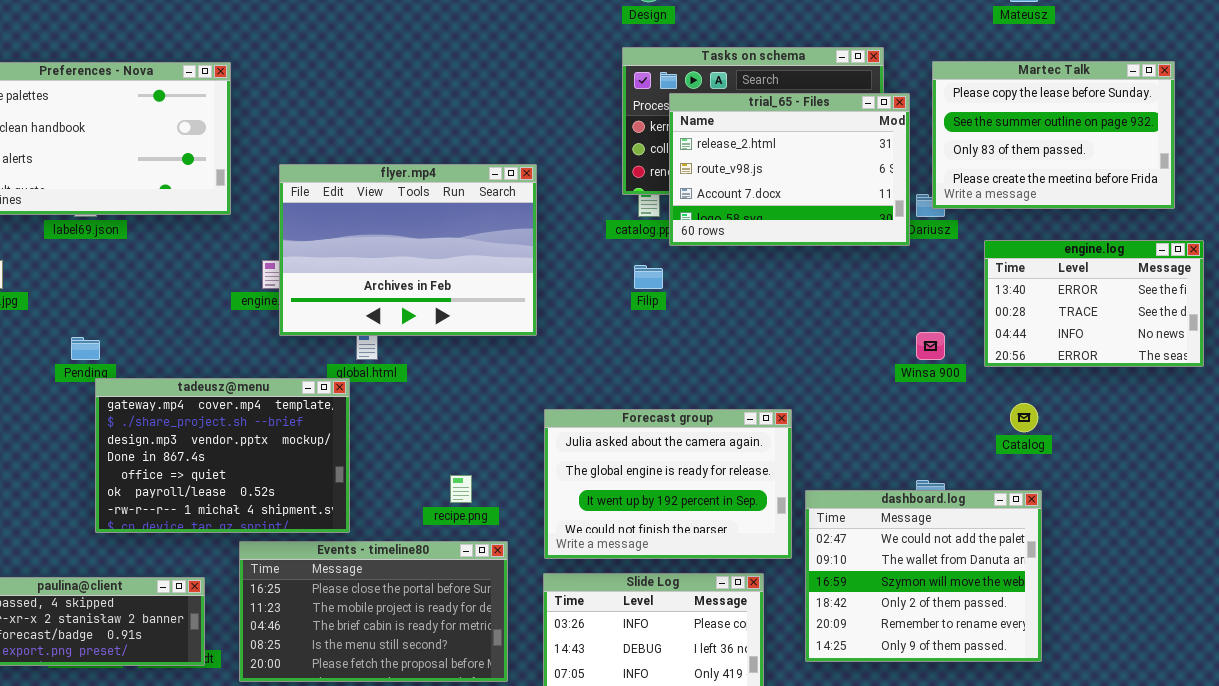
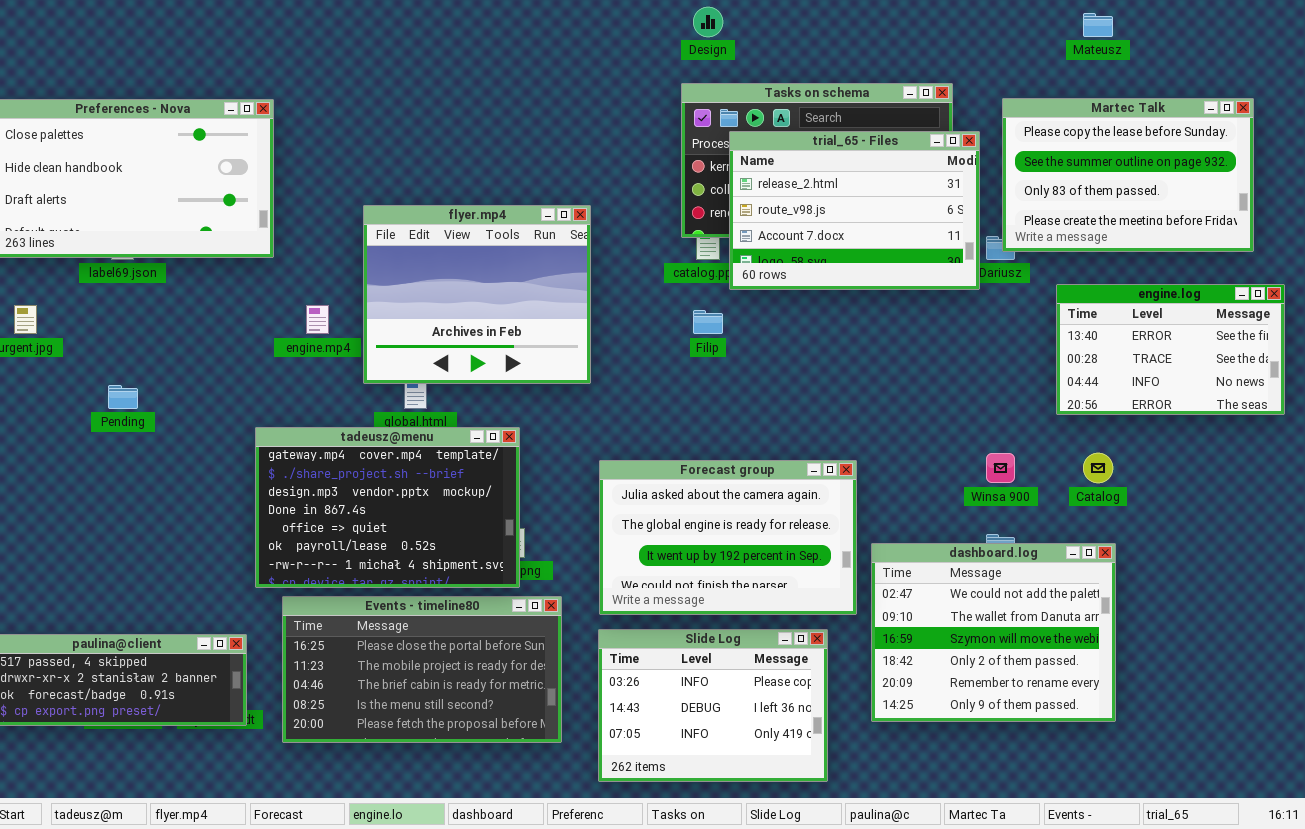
flyer.mp4: [279,164,537,336] -> [363,205,591,384], resized
Winsa 900: [916,332,945,360] -> [986,453,1015,483], moved
tadeusz@menu: [95,378,350,533] -> [255,427,520,588], moved

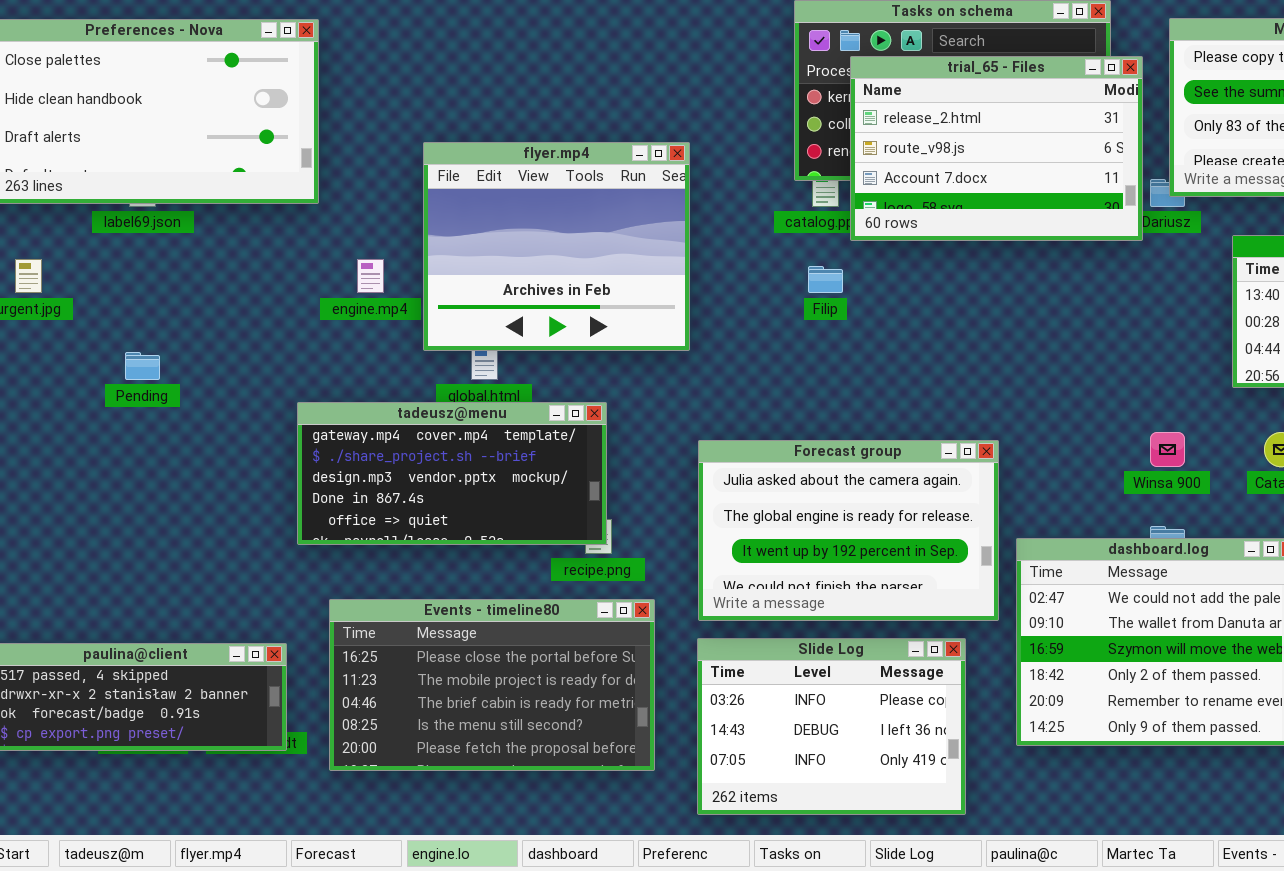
tadeusz@menu: [255,427,520,588] -> [297,402,607,545], resized

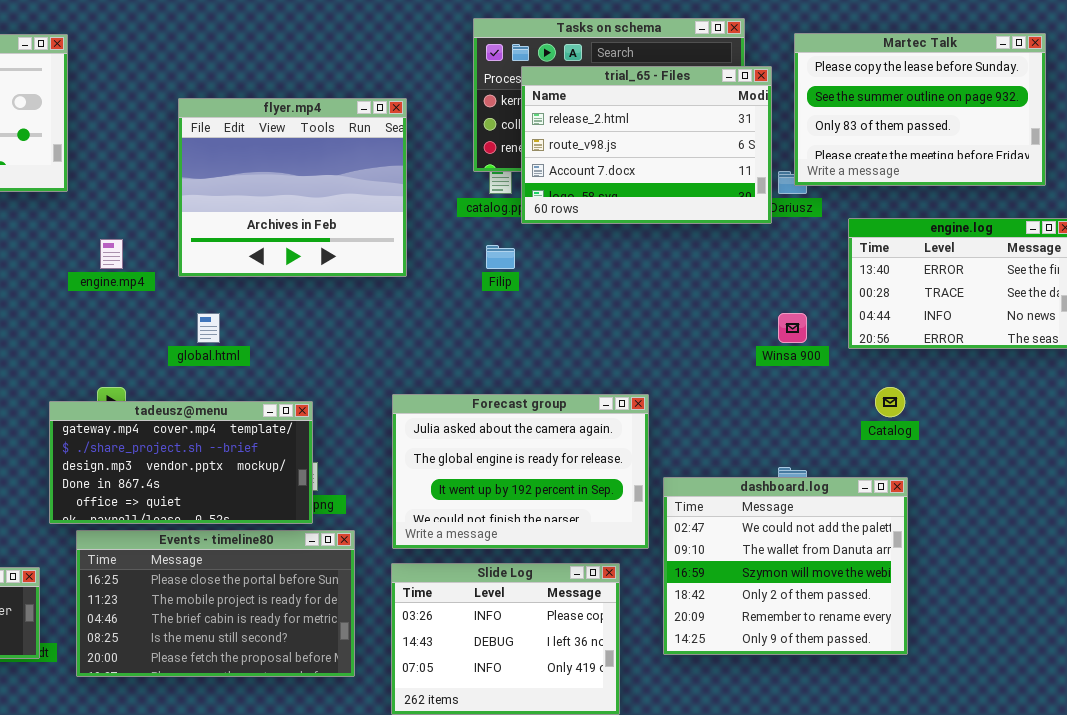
flyer.mp4: [423,142,690,351] -> [178,98,407,277], moved
tadeusz@menu: [297,402,607,545] -> [49,401,313,524], moved
Winsa 900: [1150,432,1185,467] -> [778,313,807,343], moved

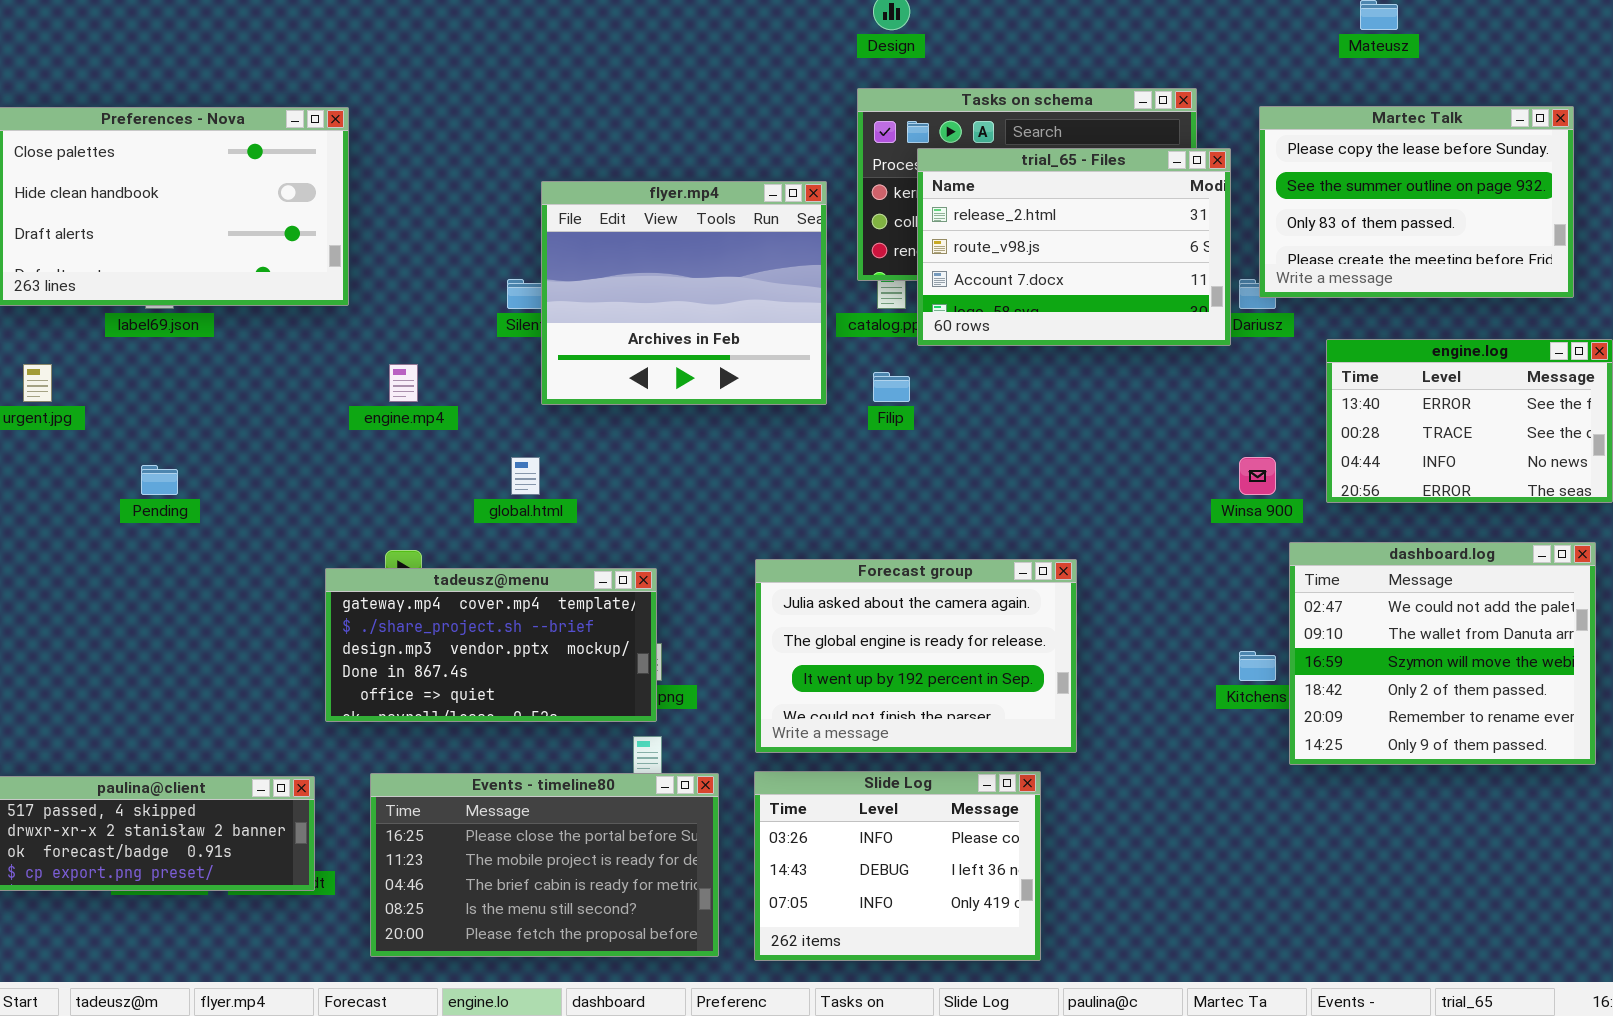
flyer.mp4: [178,98,407,277] -> [541,181,827,405], moved
dashboard.log: [663,477,908,655] -> [1289,542,1596,765], moved
Events - timeline80: [76,530,355,677] -> [370,773,719,957], moved

